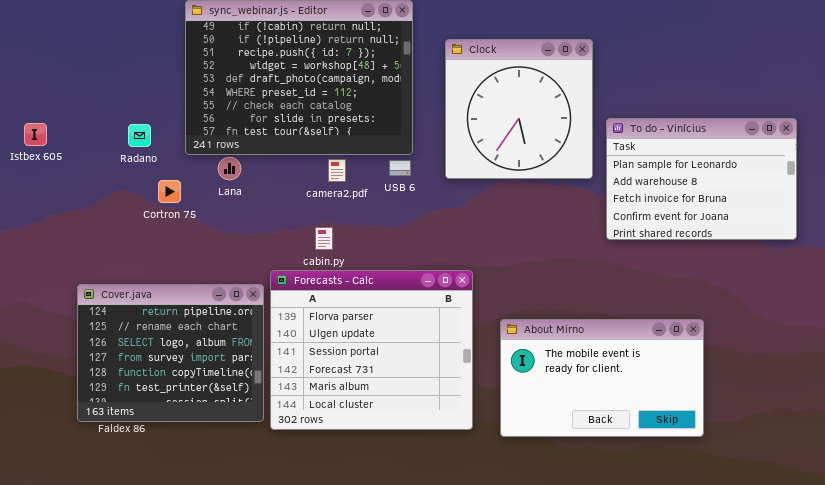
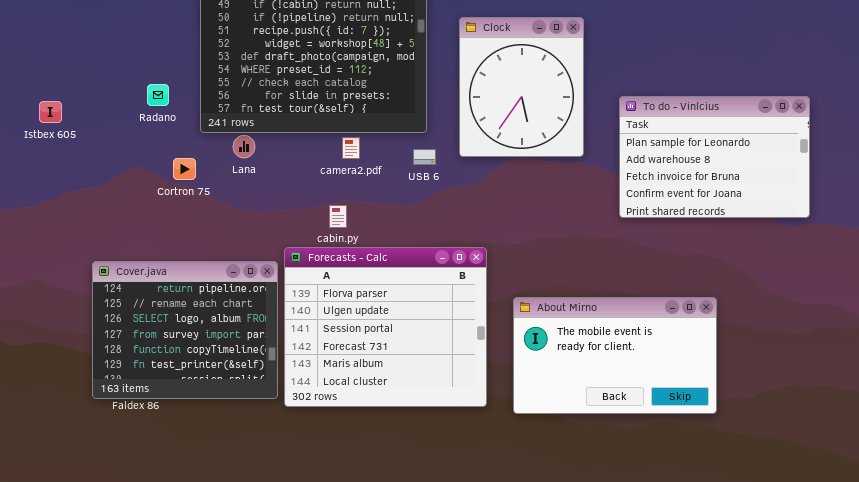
Clock: [445,39,593,179] -> [459,17,584,157], resized
Radano: [128,124,151,147] -> [147,84,169,106], moved
USB 6: [389,160,411,176] -> [413,149,436,165], moved

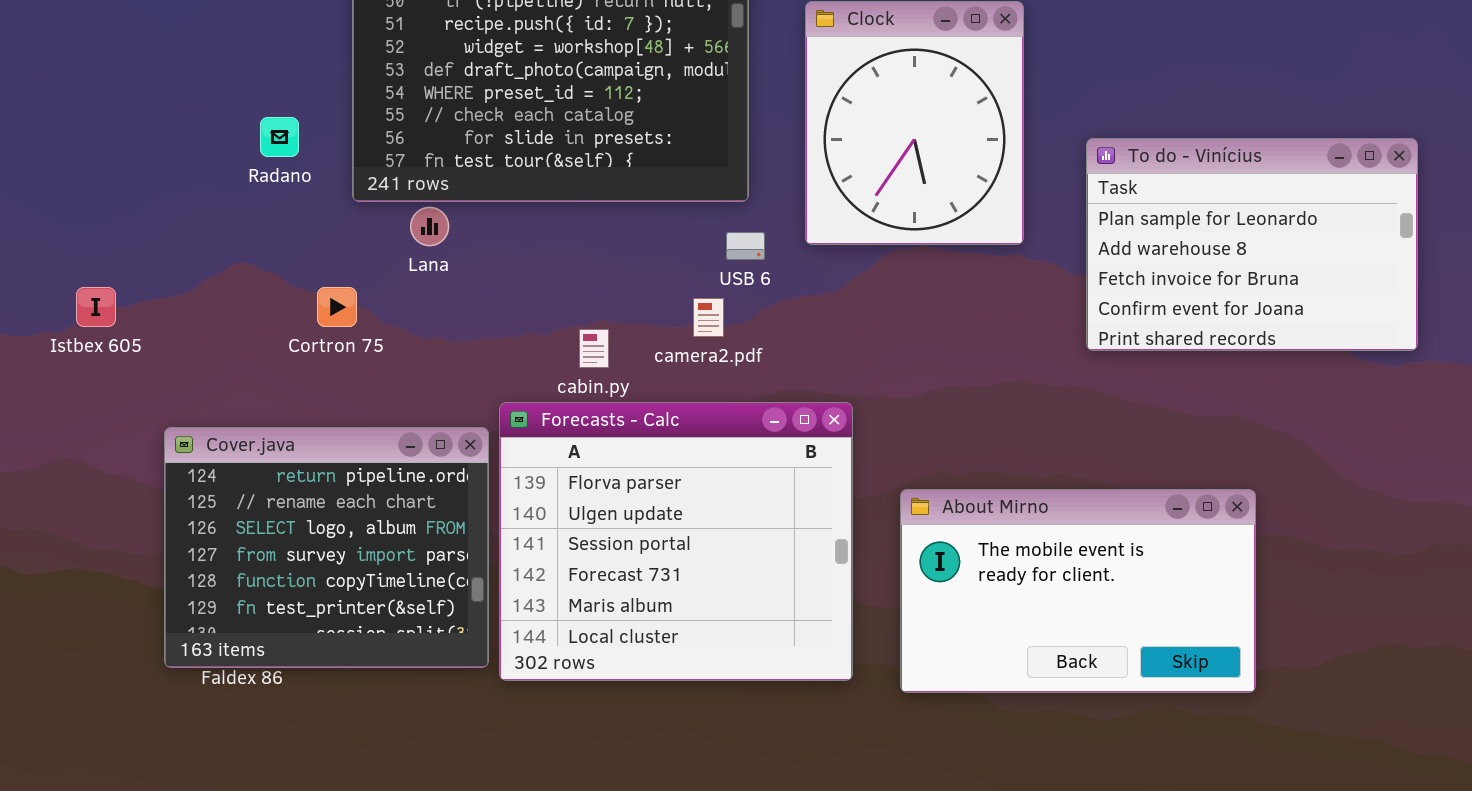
Istbex 605: [39,101,62,123] -> [76,287,116,327], moved
camera2.pdf: [342,137,360,159] -> [693,298,724,337], moved
Cortron 75: [173,158,196,180] -> [317,287,357,327], moved

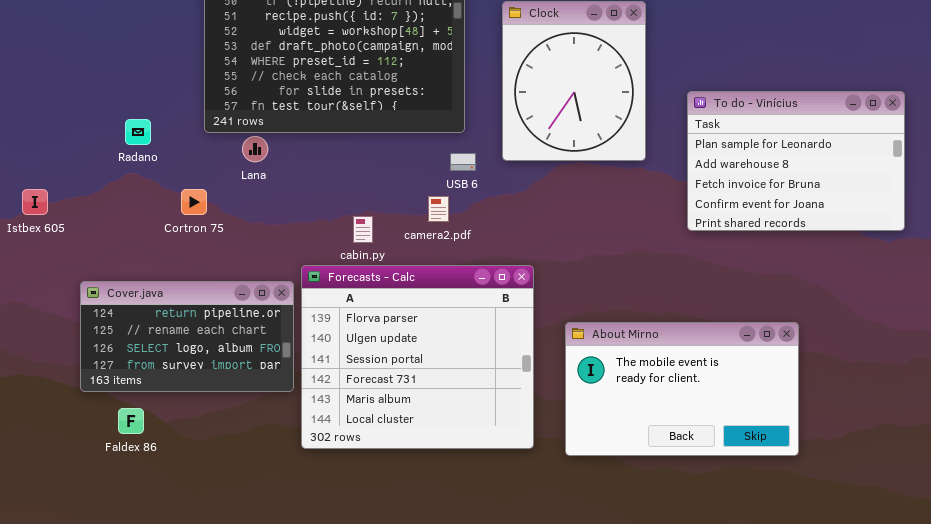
Radano: [260,117,299,157] -> [125,119,151,145], moved
Cover.java: [164,427,489,668] -> [80,281,294,392], resized

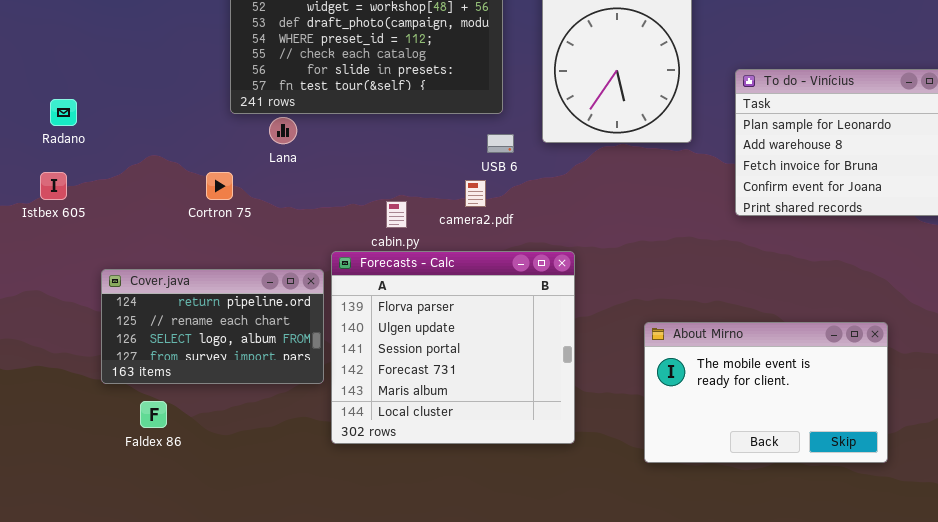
Radano: [125,119,151,145] -> [50,99,77,126], moved
About Mirno: [565,322,799,456] -> [644,322,888,463], moved

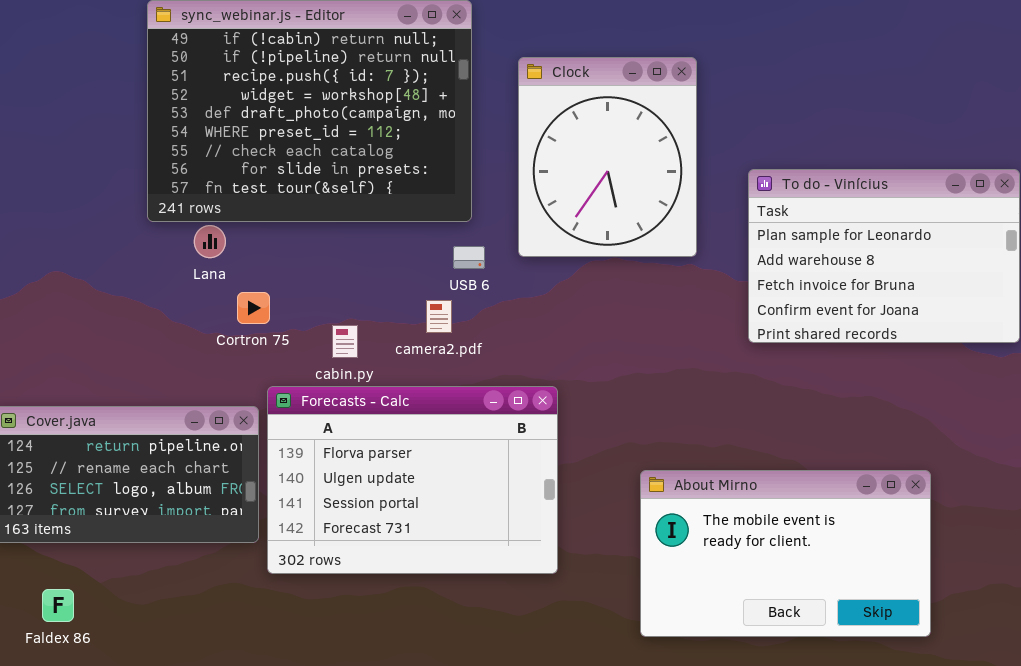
Cortron 75: [206,172,233,200] -> [237,292,270,324], moved
Forecasts - Calc: [331,251,575,444] -> [267,386,558,574], resized
Faldex 86: [140,401,167,428] -> [42,589,74,622], moved

